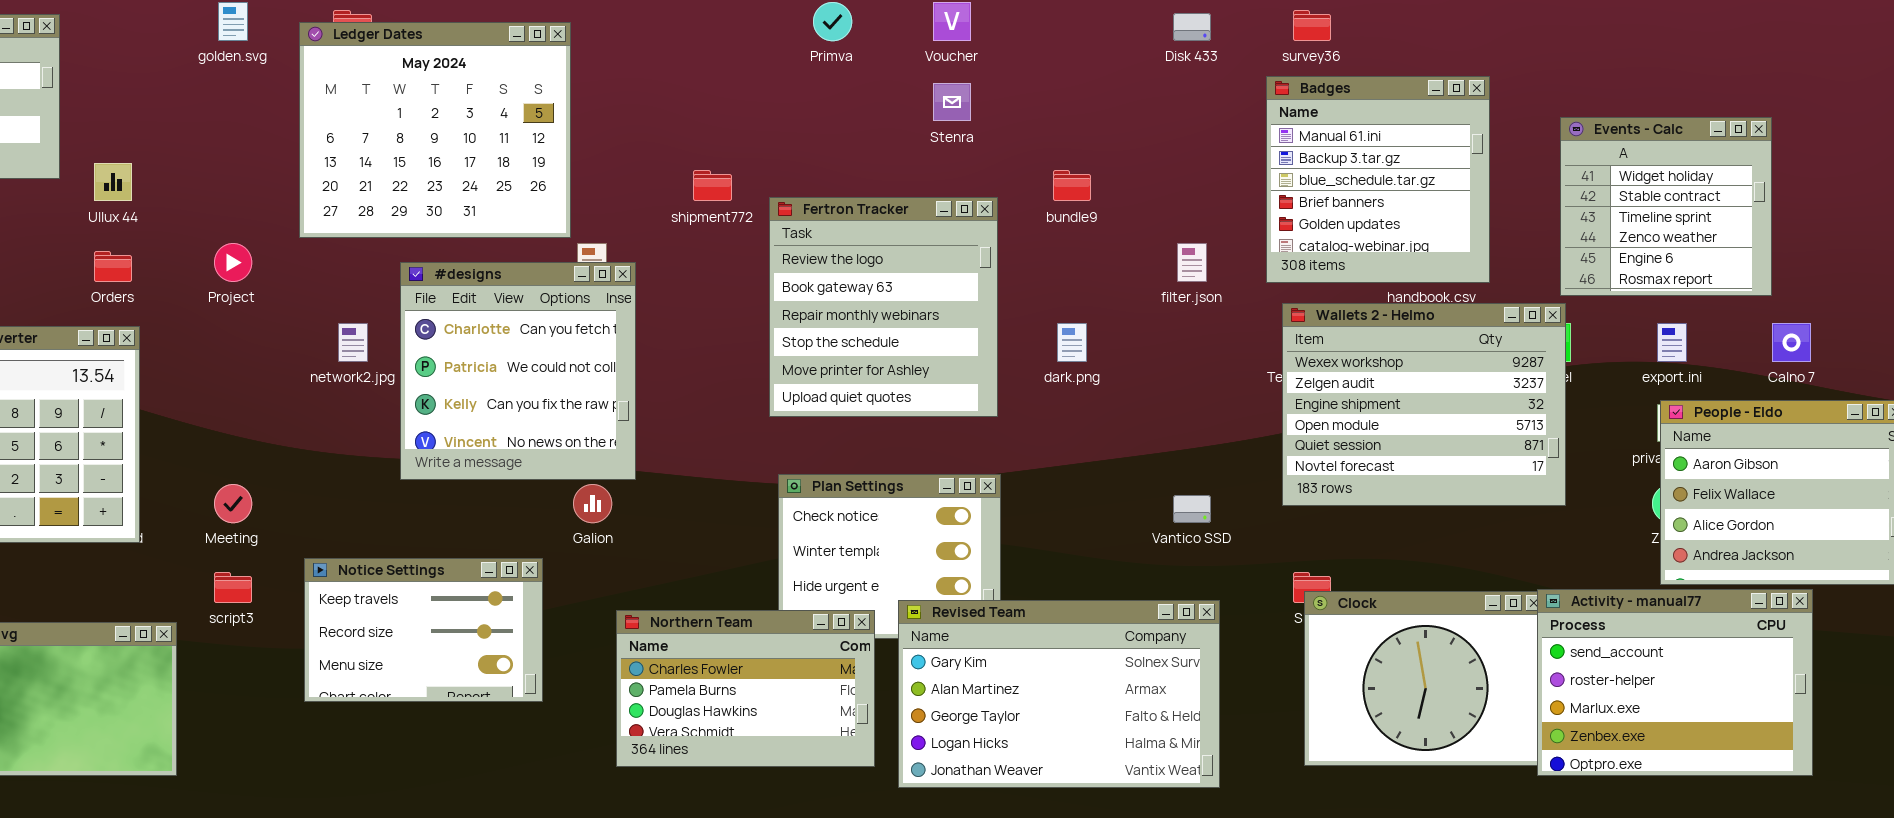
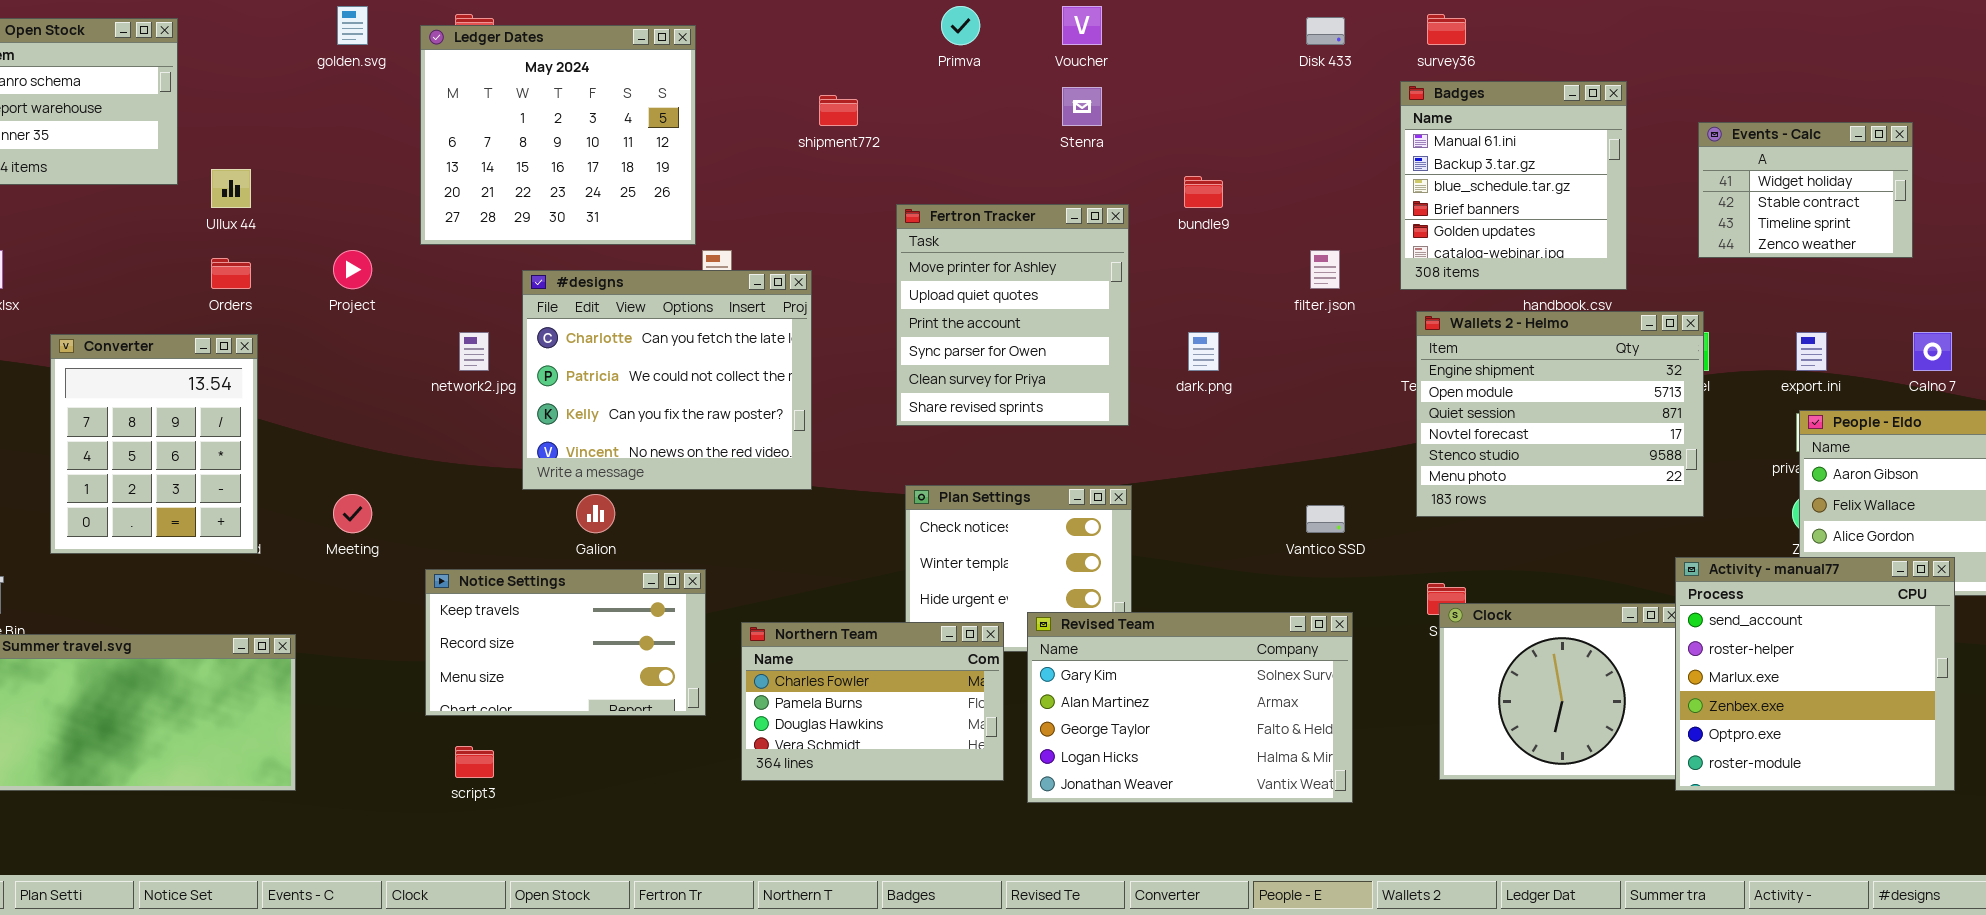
Events - Calc: [1560,117,1772,296] -> [1698,122,1913,258], resized
shipment772: [693,170,732,201] -> [819,95,858,126], moved
Fertron Tracker: [769,197,998,417] -> [896,204,1129,426], scrolled down 4 rows
#designs: [400,262,636,480] -> [522,270,812,490], resized
Wallets 2 - Helmo: [1282,303,1566,506] -> [1416,311,1704,517], scrolled down 2 rows
Galion: [573,484,612,523] -> [576,494,615,533], moved
Notice Settings: [304,558,543,702] -> [425,569,706,716], resized
script3: [214,572,252,603] -> [455,746,494,778], moved
Activity - manual77: [1537,589,1813,776] -> [1675,557,1955,791], resized

